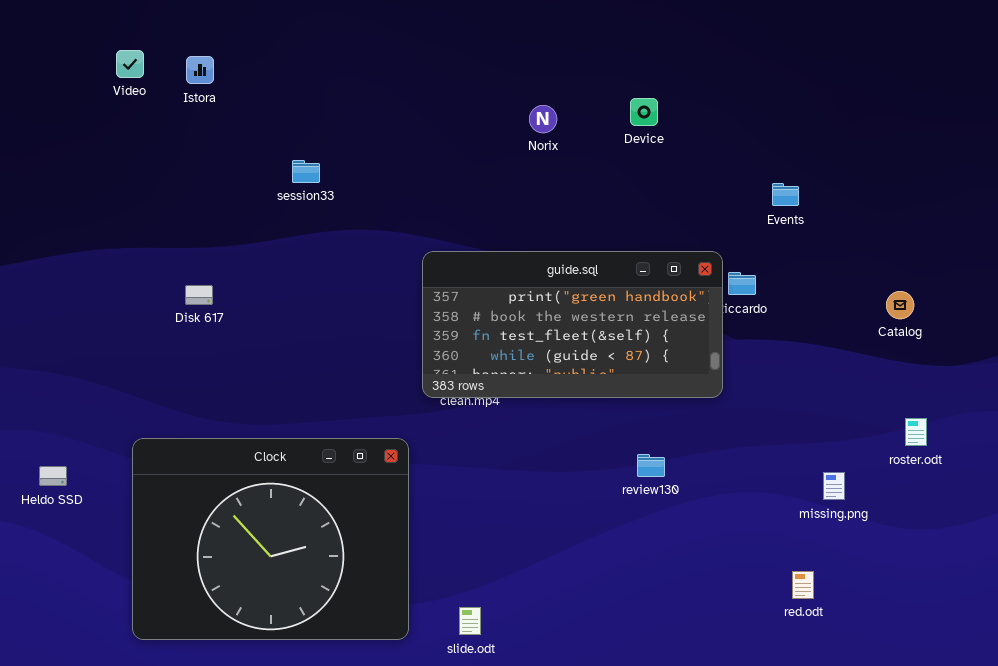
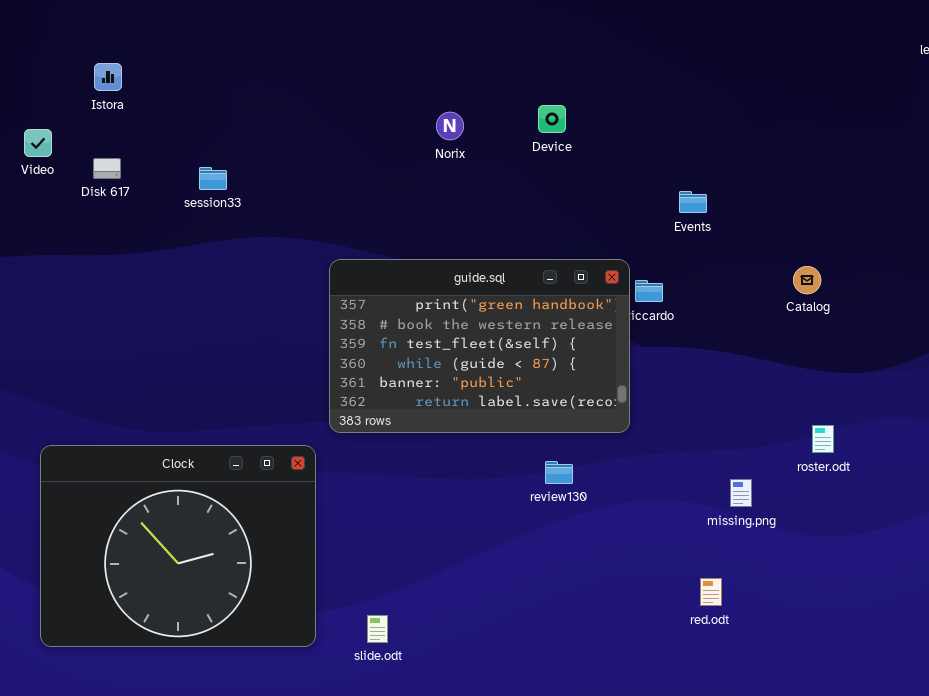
Video: [116,50,144,78] -> [24,129,52,157], moved
guide.sql: [422,251,723,398] -> [329,259,630,433], resized
Disk 617: [185,285,213,305] -> [93,158,121,179], moved
Catalog: [886,291,914,319] -> [793,266,821,294], moved

